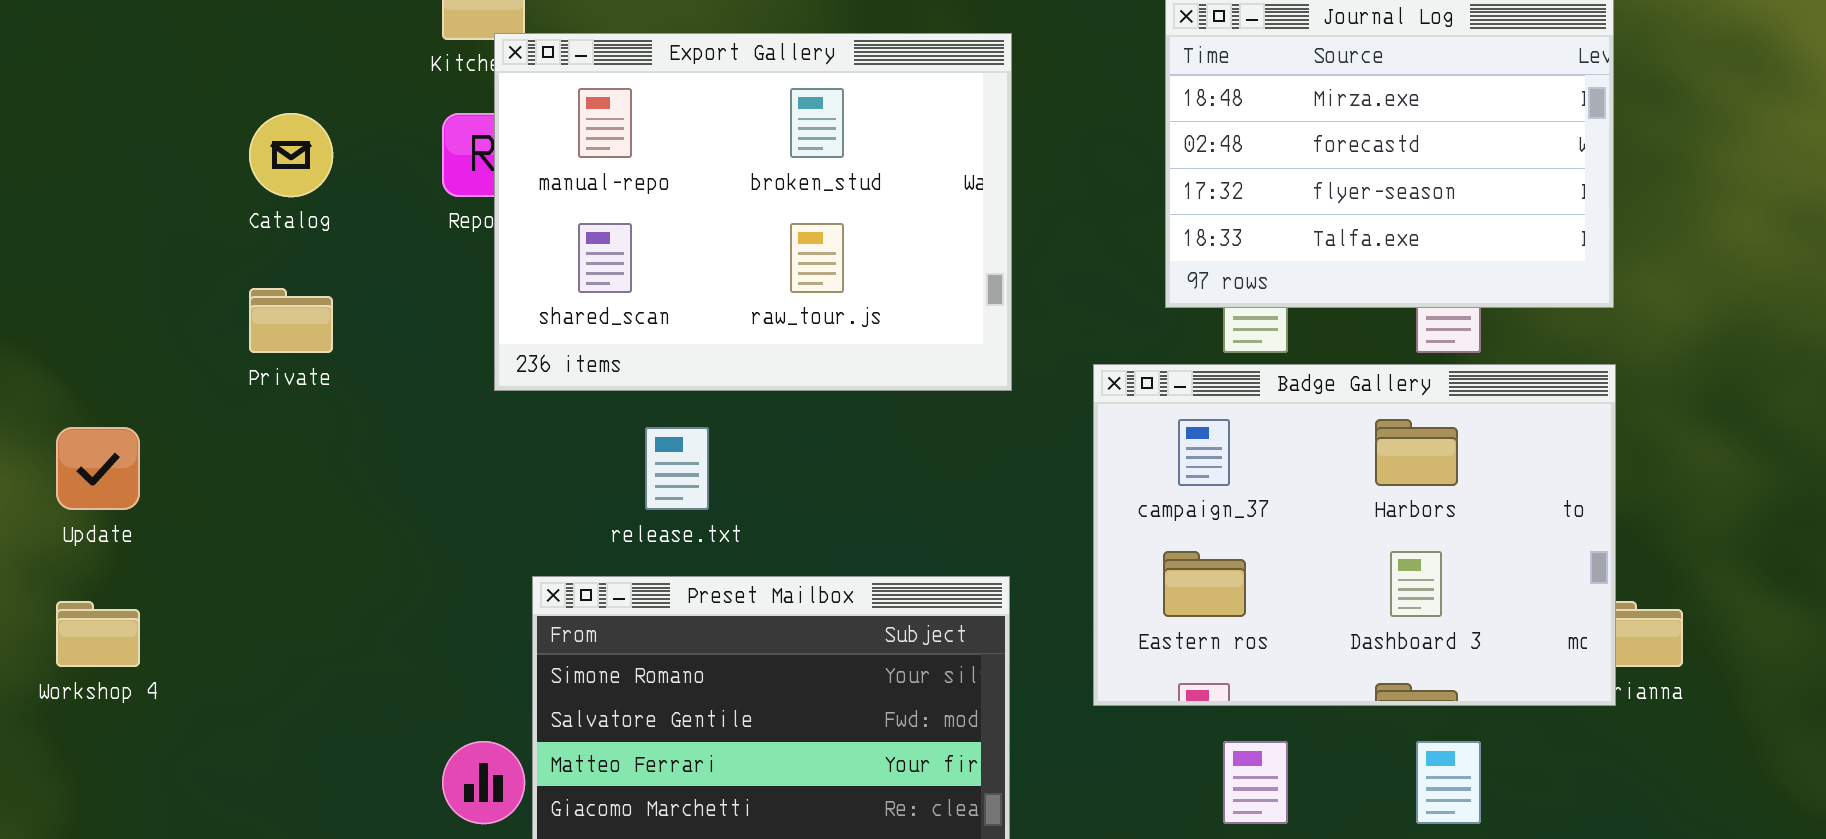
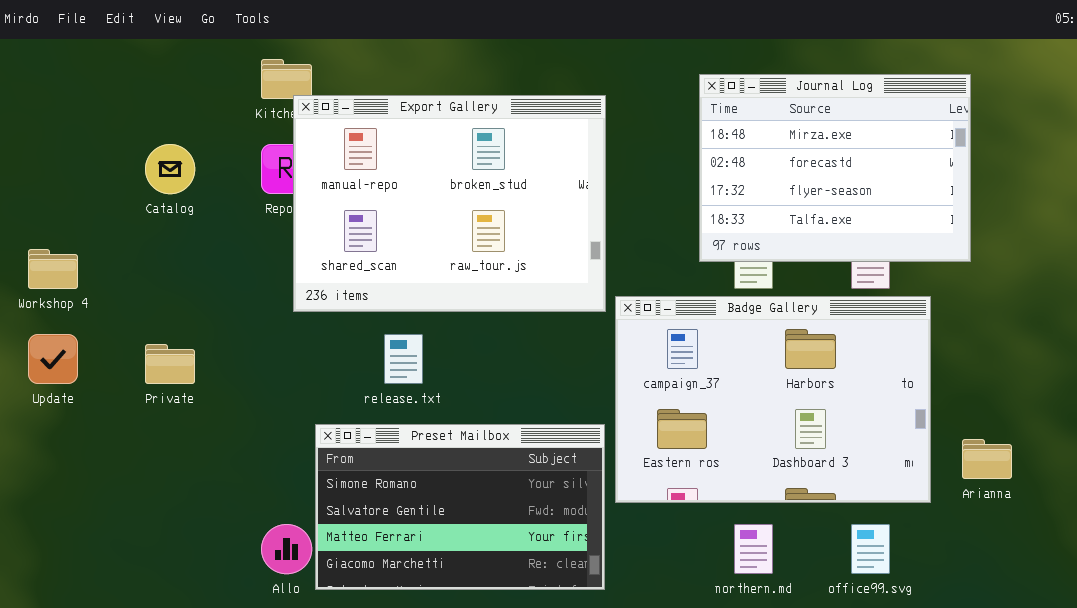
Private: [249,288,333,353] -> [145,344,195,384], moved
Badge Gallery: [1093,364,1616,706] -> [615,296,931,503], moved
Workshop 4: [56,601,140,667] -> [28,249,78,289], moved

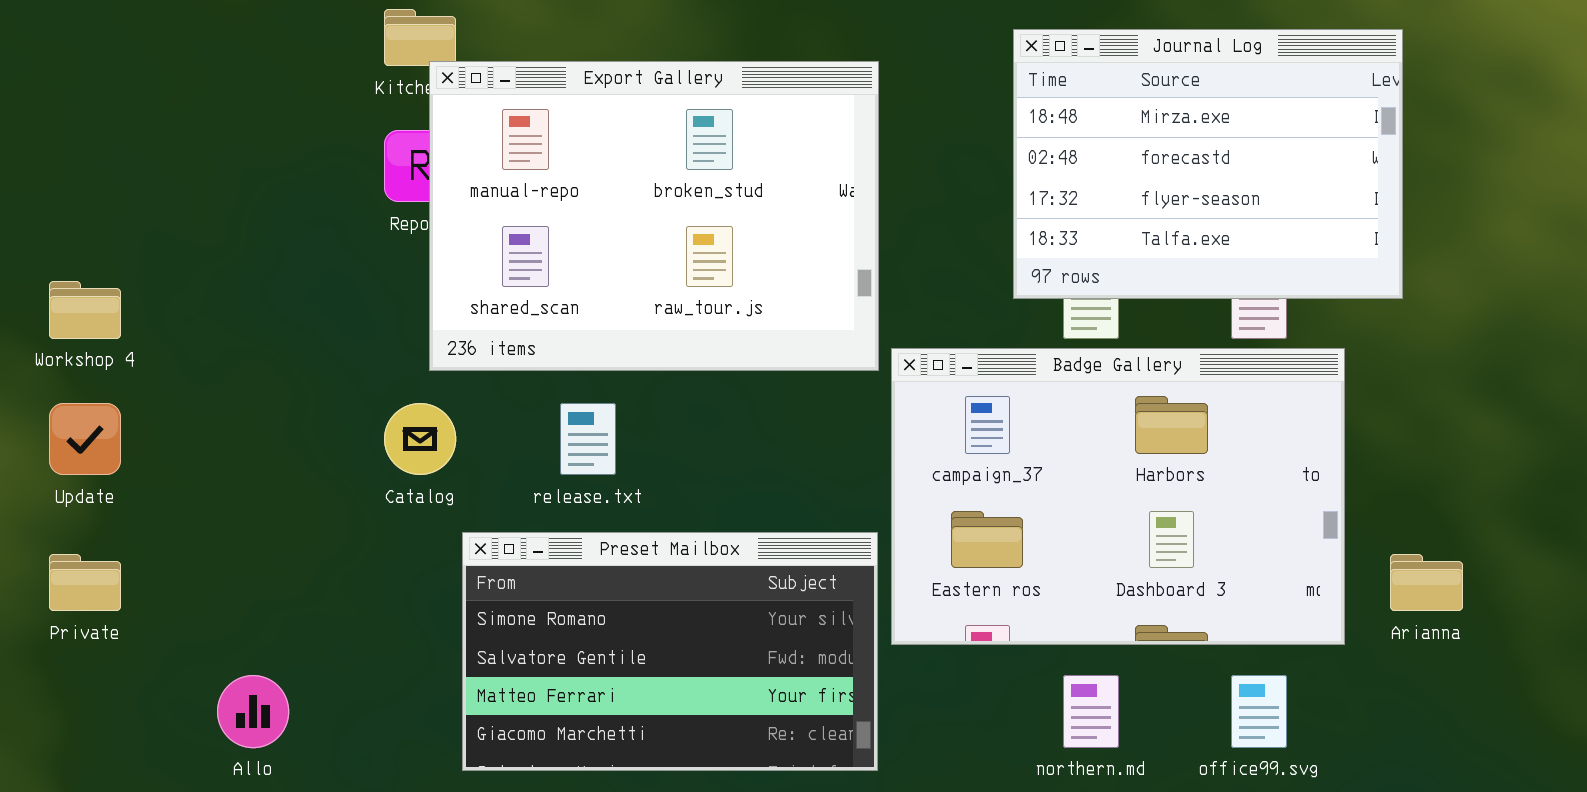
Catalog: [145,144,195,194] -> [384,403,456,475], moved
Private: [145,344,195,384] -> [49,554,121,611], moved
Allo: [261,524,312,574] -> [217,675,289,748], moved

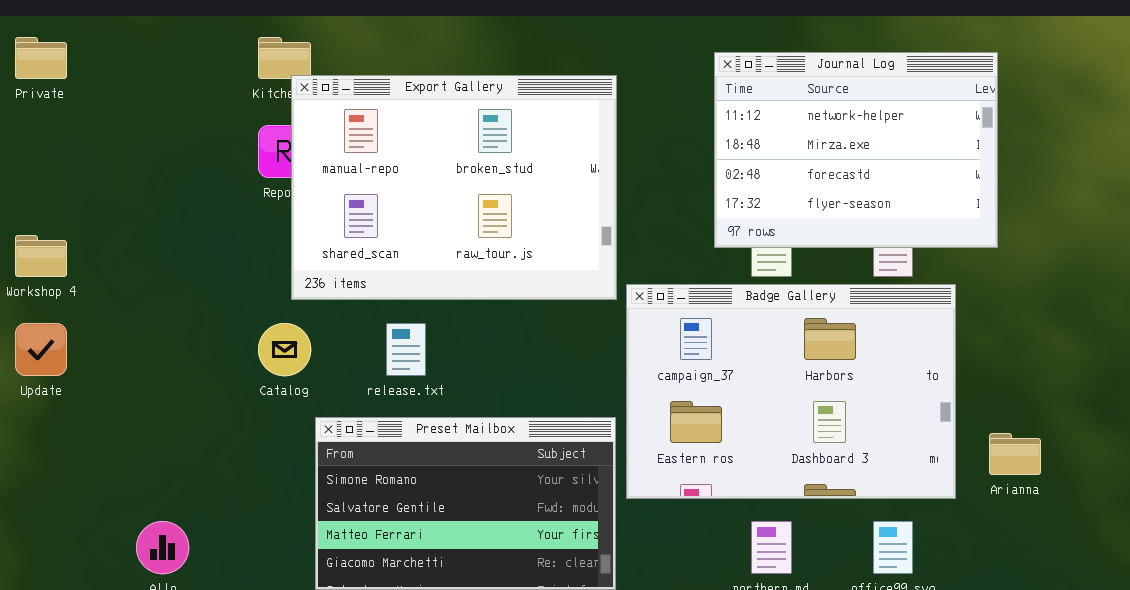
Journal Log: [1013,29,1403,299] -> [714,52,998,248], scrolled up 1 row
Private: [49,554,121,611] -> [15,37,67,79], moved

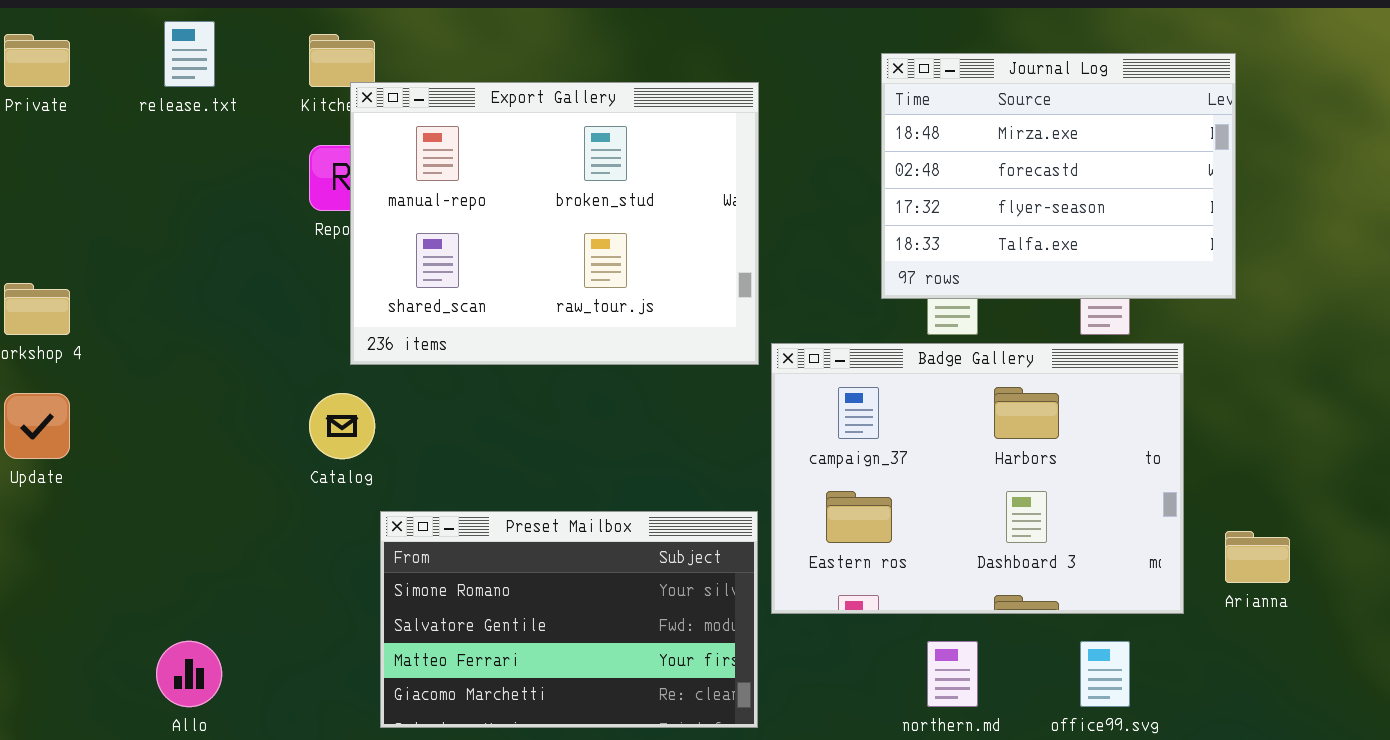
Journal Log: [714,52,998,248] -> [881,53,1236,299], scrolled down 1 row
release.txt: [386,323,426,376] -> [164,21,215,87], moved

